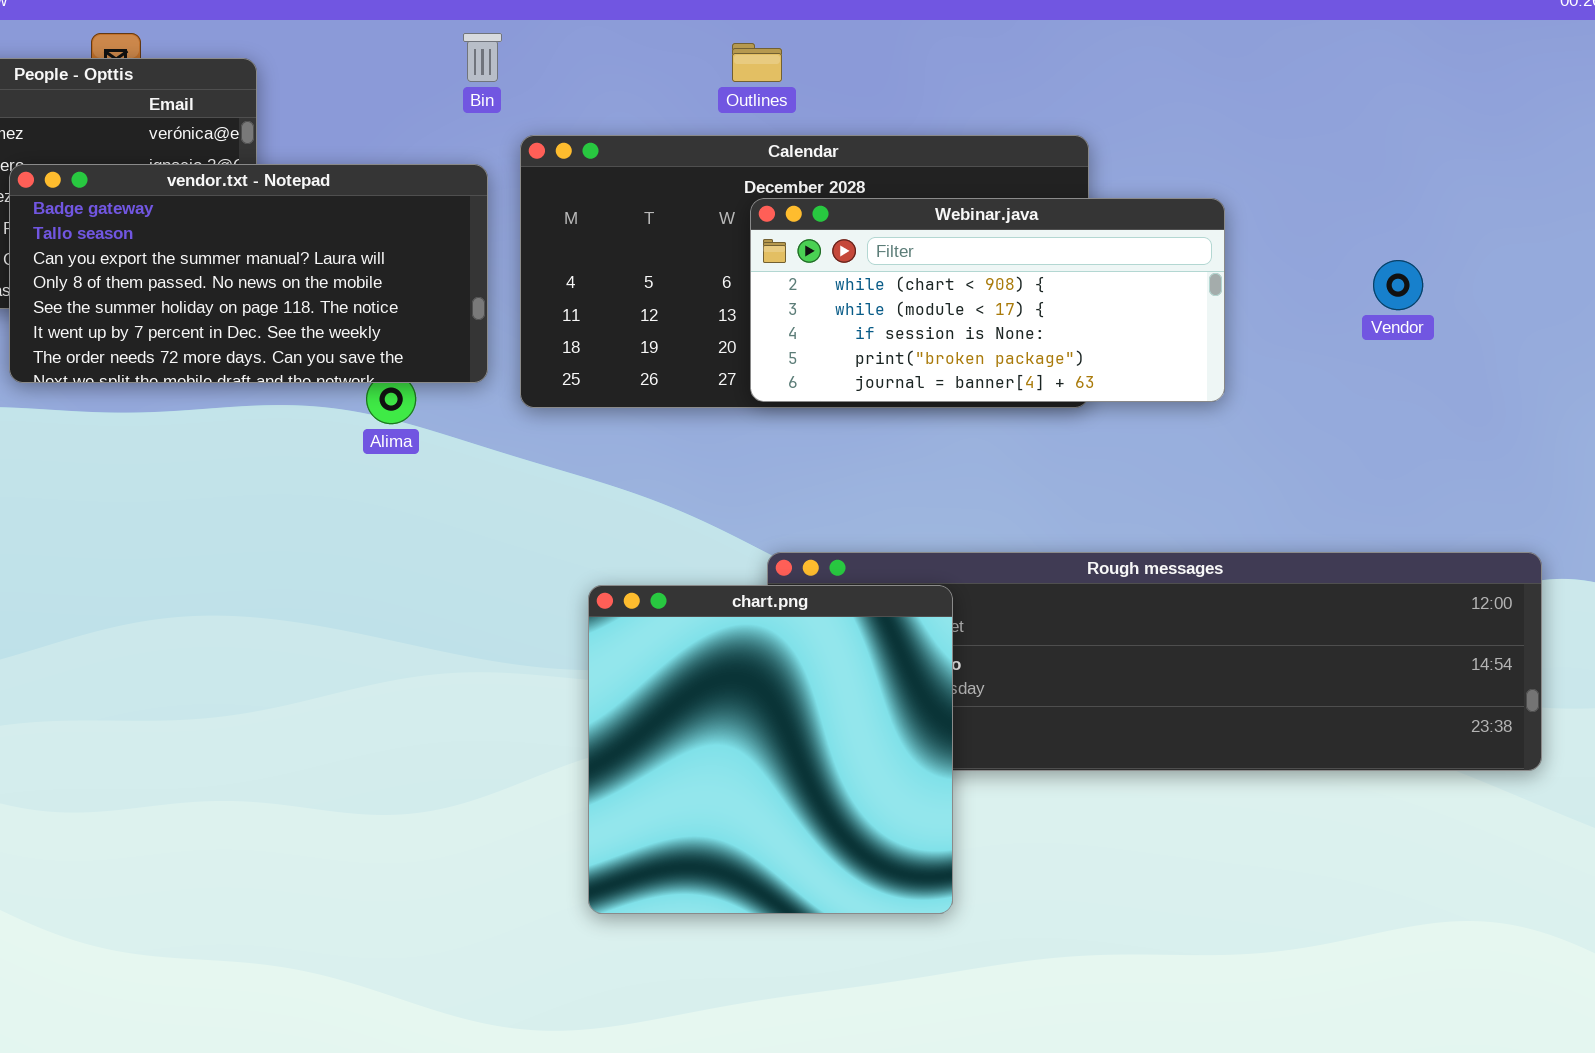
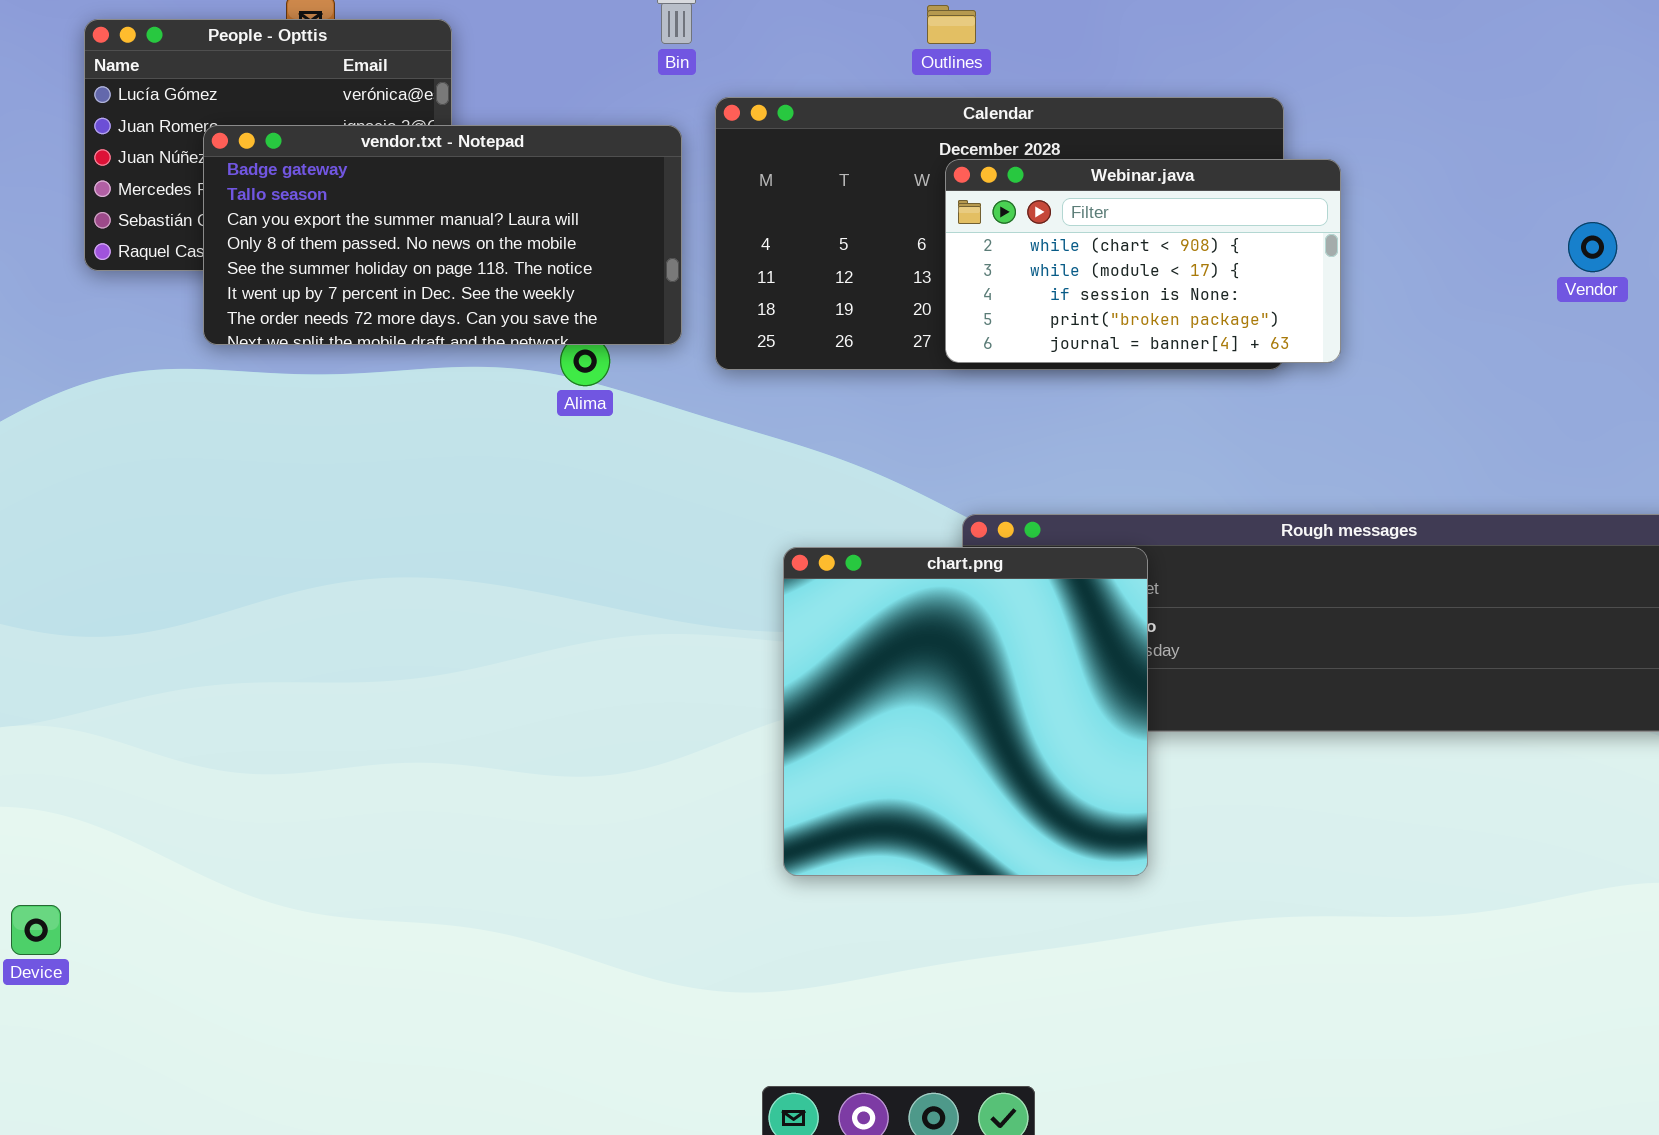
Webinar.java: [750,198,1225,402] -> [945,159,1341,363], resized

